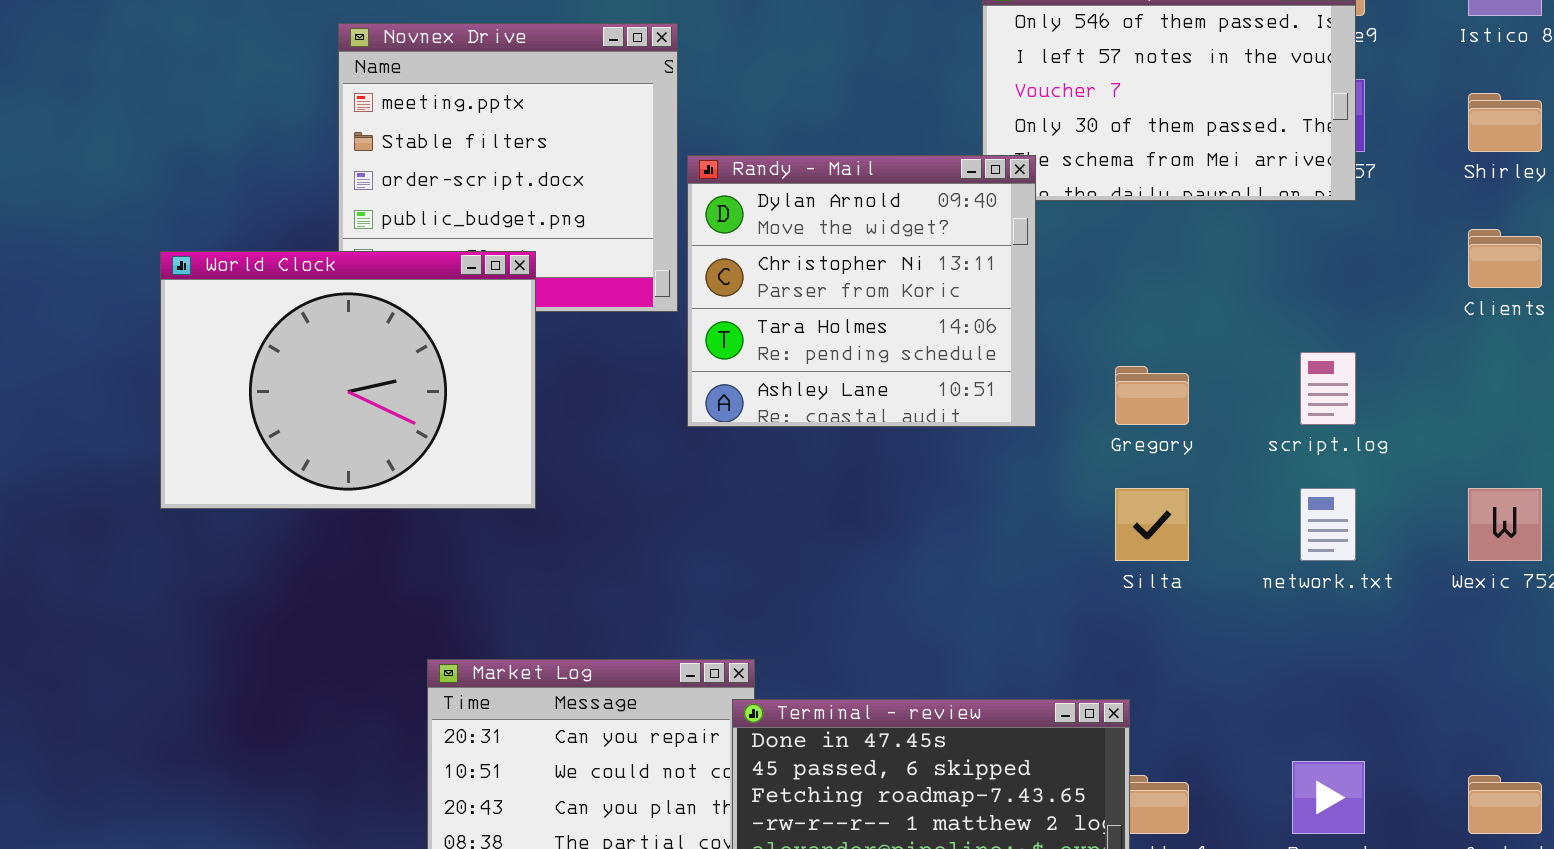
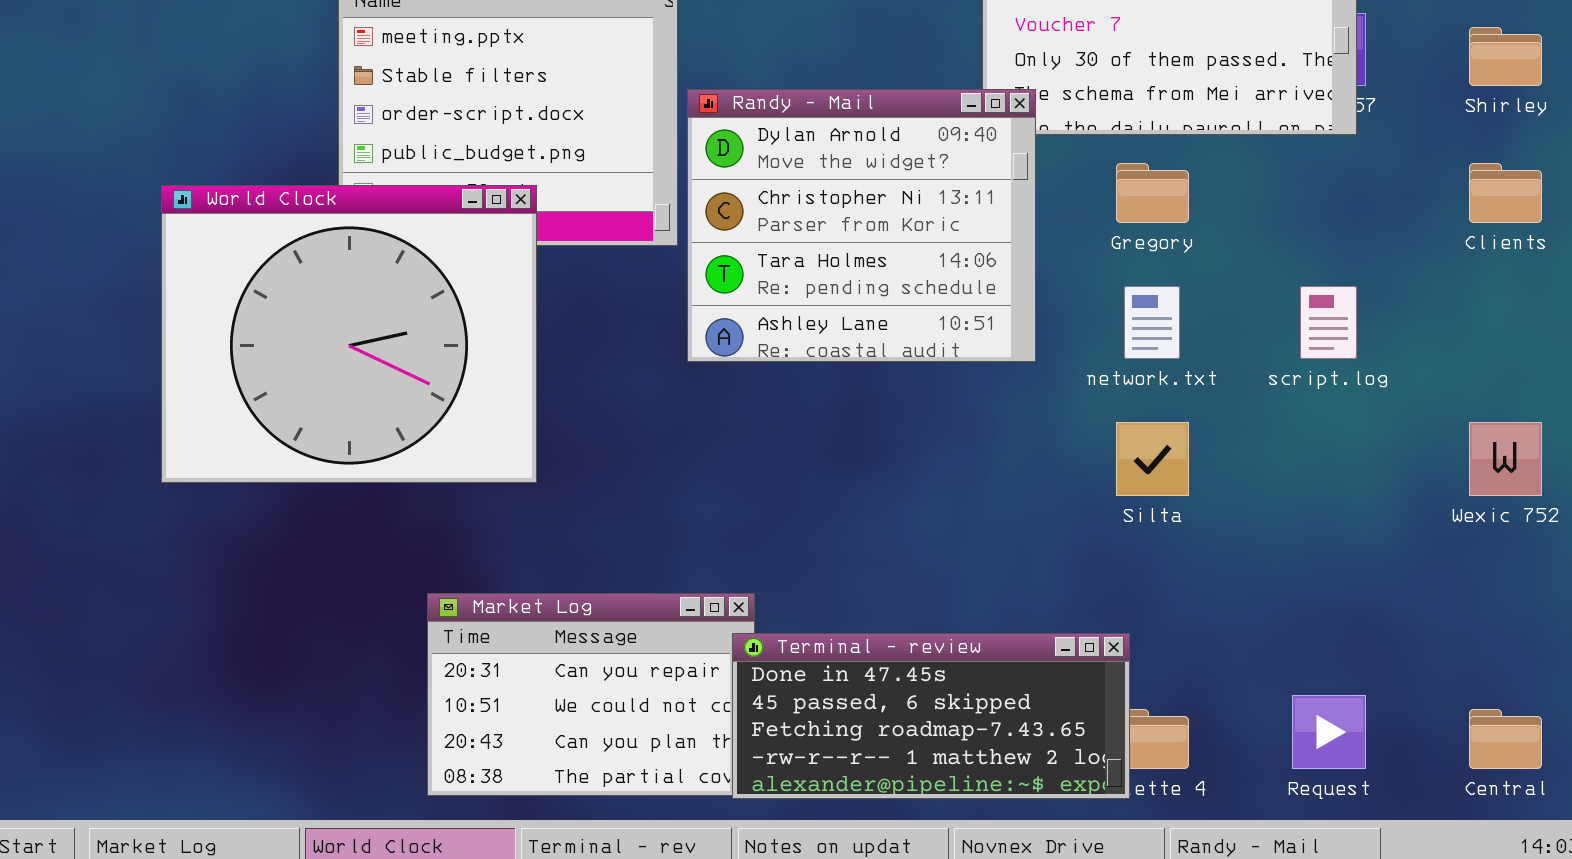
World Clock: [160,251,536,509] -> [161,185,537,483], resized
Gregory: [1115,366,1189,425] -> [1116,163,1189,223], moved
network.txt: [1300,488,1356,561] -> [1124,286,1180,359], moved

